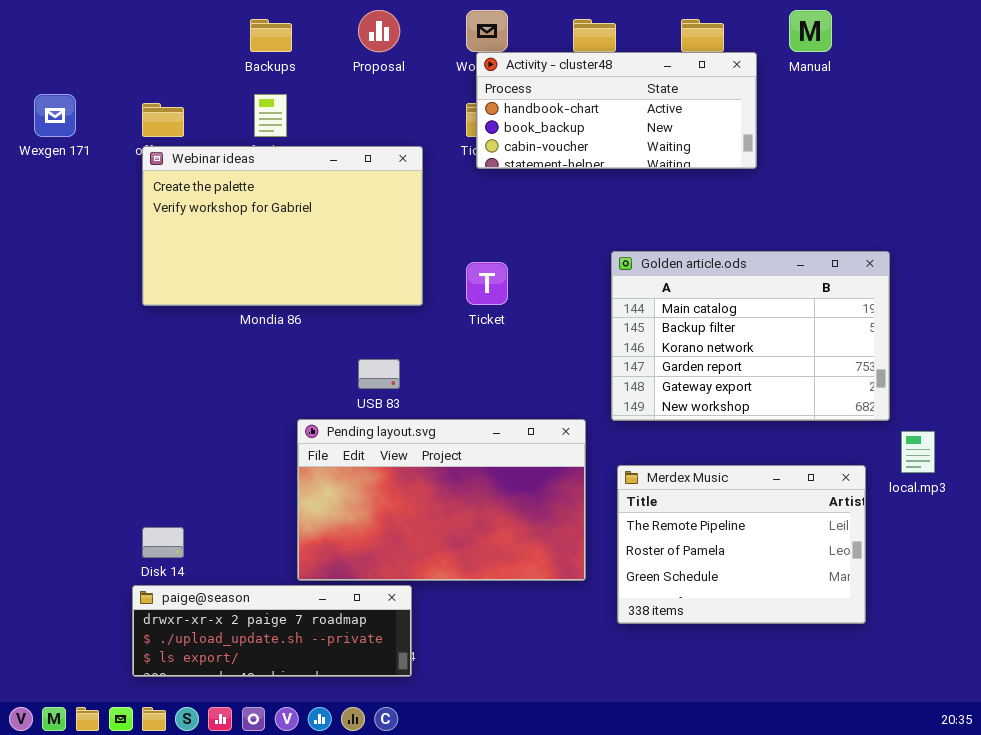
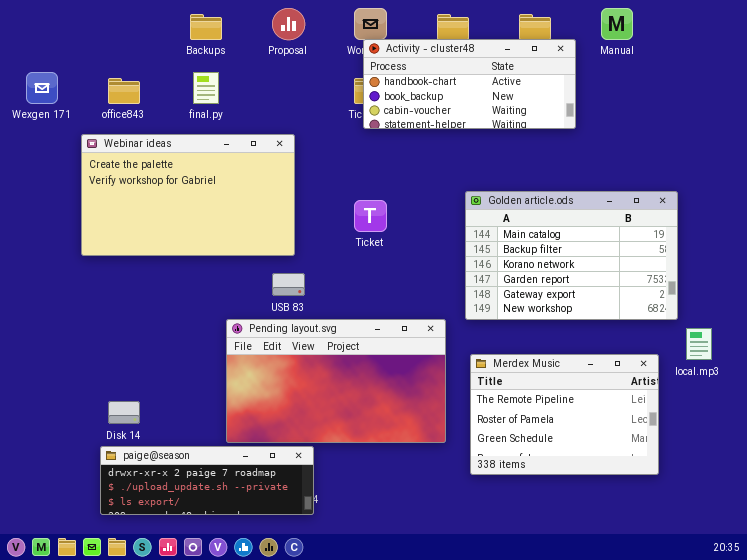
Webinar ideas: [142,146,423,306] -> [81,134,295,256], moved

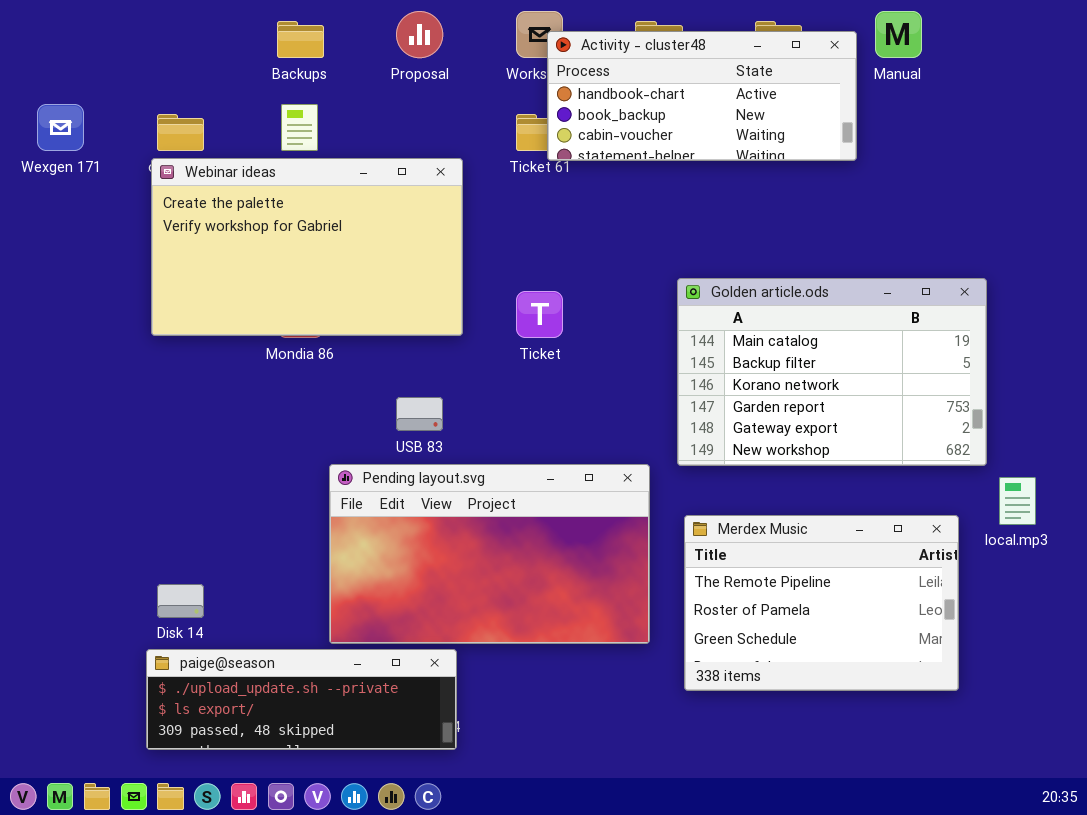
Activity - cluster48: [363,39,576,129] -> [547,31,857,161], moved
Webinar ideas: [81,134,295,256] -> [151,158,463,336], moved
paige@season: [100,446,314,515] -> [146,649,457,750], scrolled down 1 row

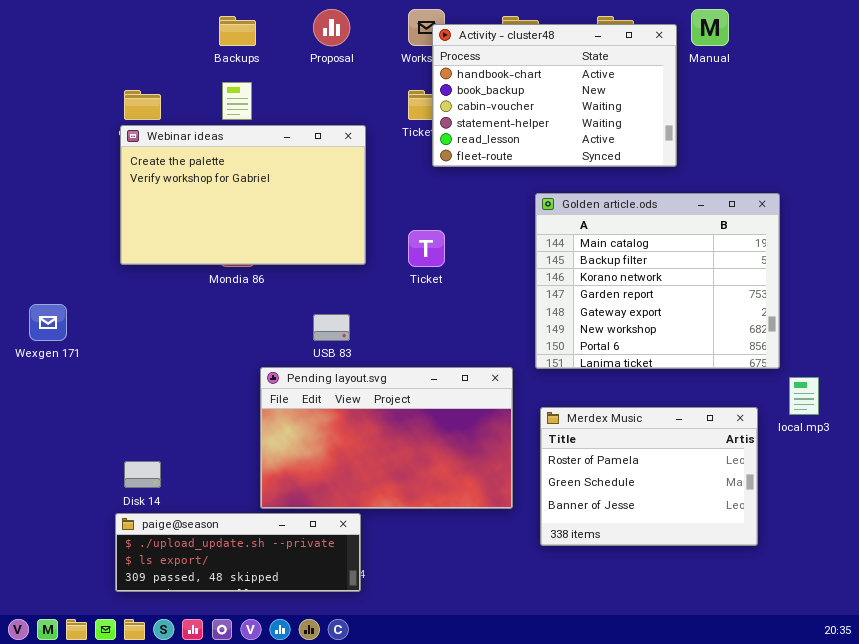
Activity - cluster48: [547,31,857,161] -> [432,24,677,167], resized
Wexgen 171: [37,104,84,151] -> [29,304,67,341], moved
Golden article.ods: [677,278,987,466] -> [535,193,780,369], resized
Merdex Music: [684,515,959,691] -> [540,407,758,546], scrolled down 1 row

